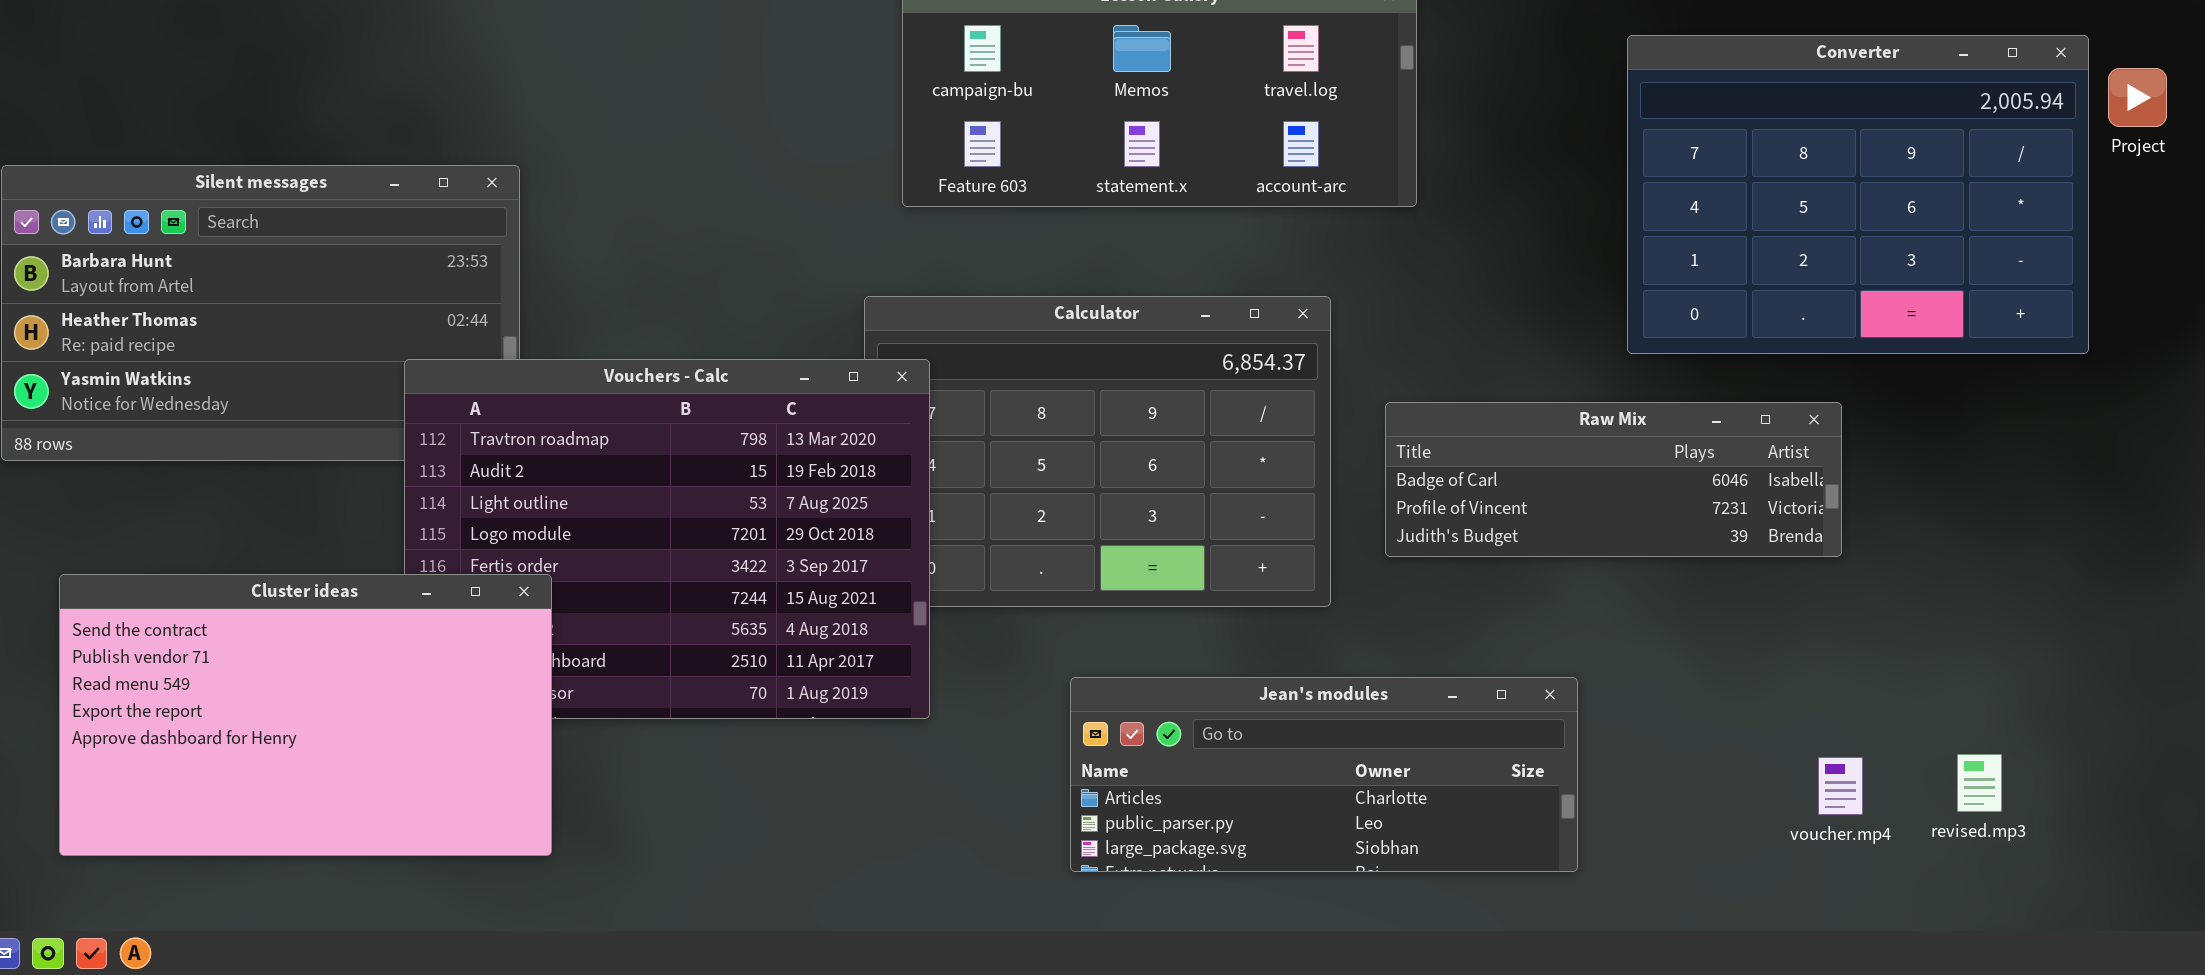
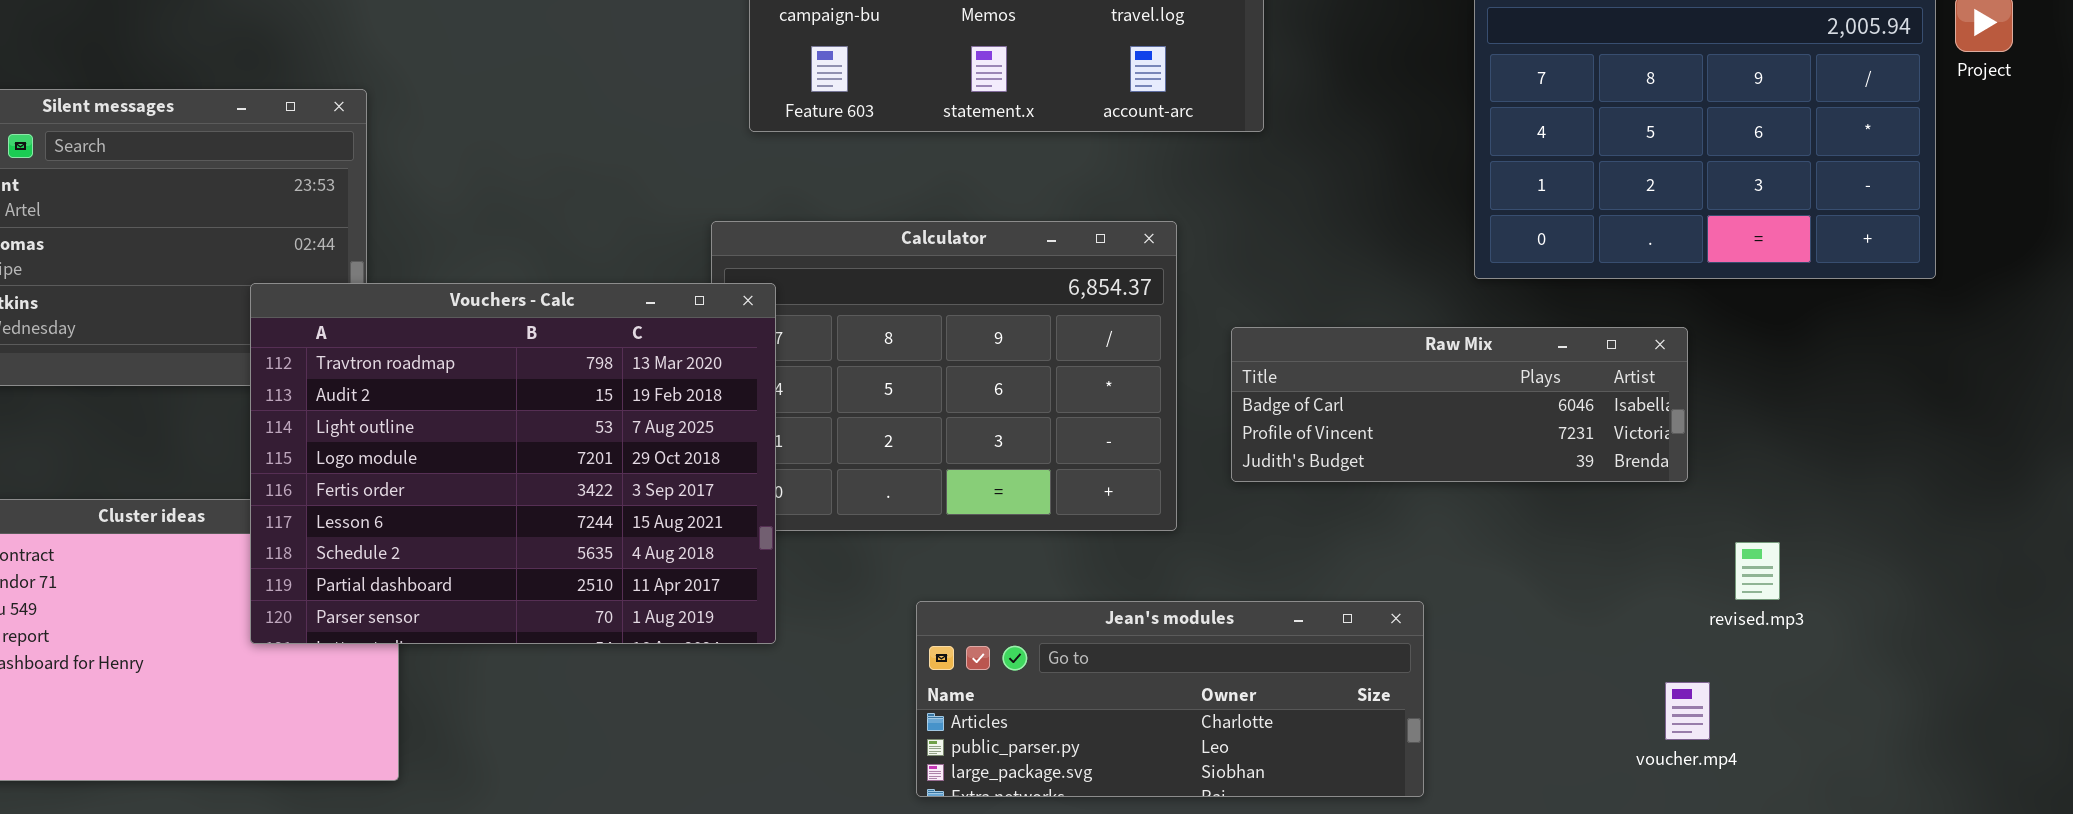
Vouchers - Calc: [404,359,930,719] -> [250,283,776,644], raised
revised.mp3: [1957,754,2002,812] -> [1735,542,1780,600], moved

